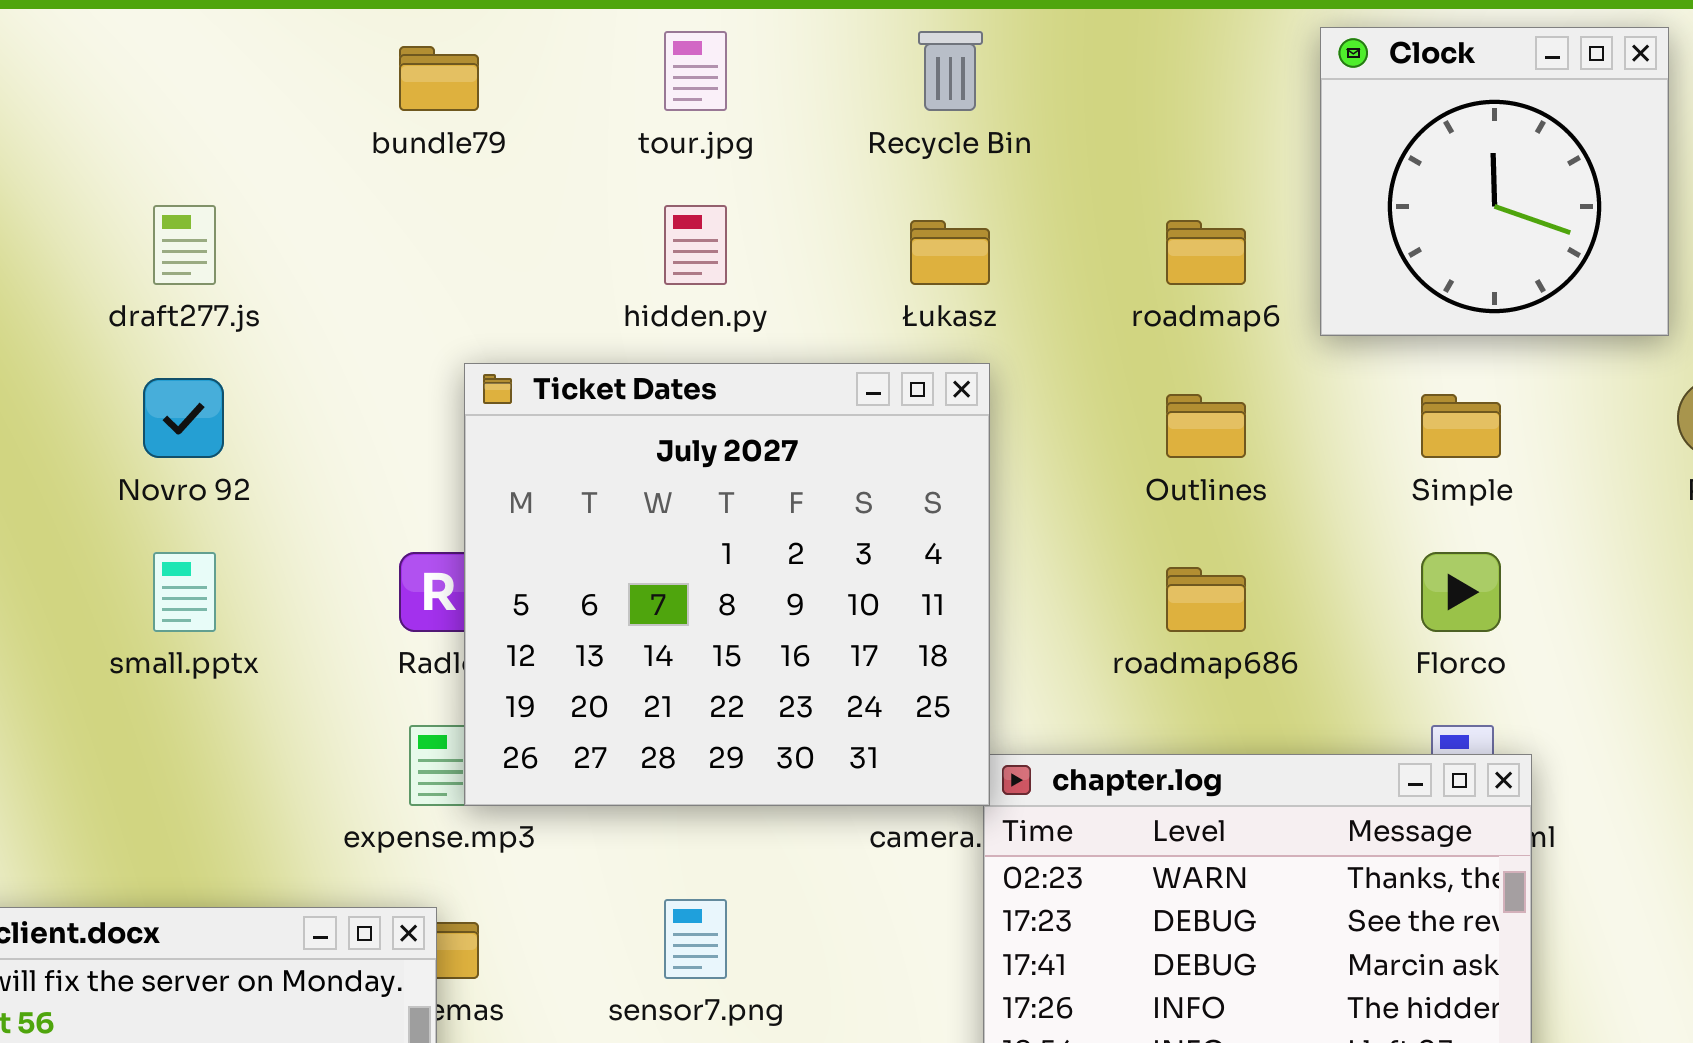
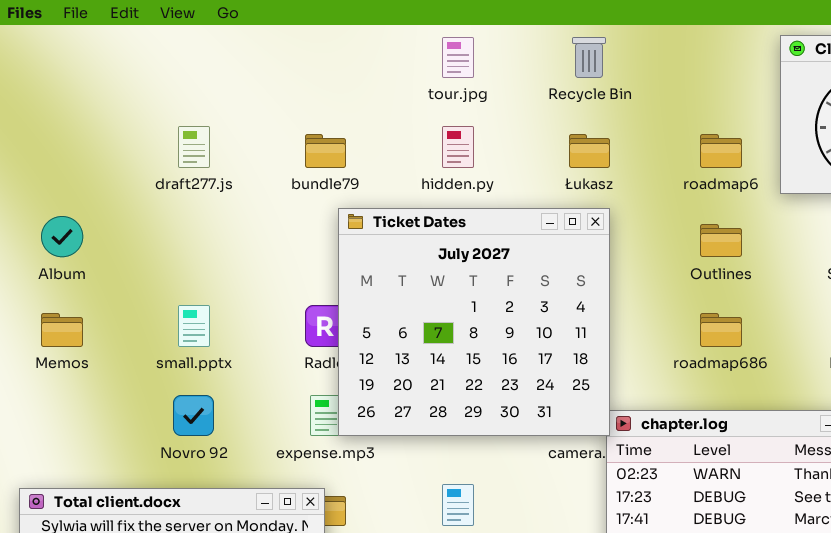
bundle79: [399,46,479,111] -> [305,134,346,168], moved
Novro 92: [143,378,224,458] -> [173,395,214,436], moved

